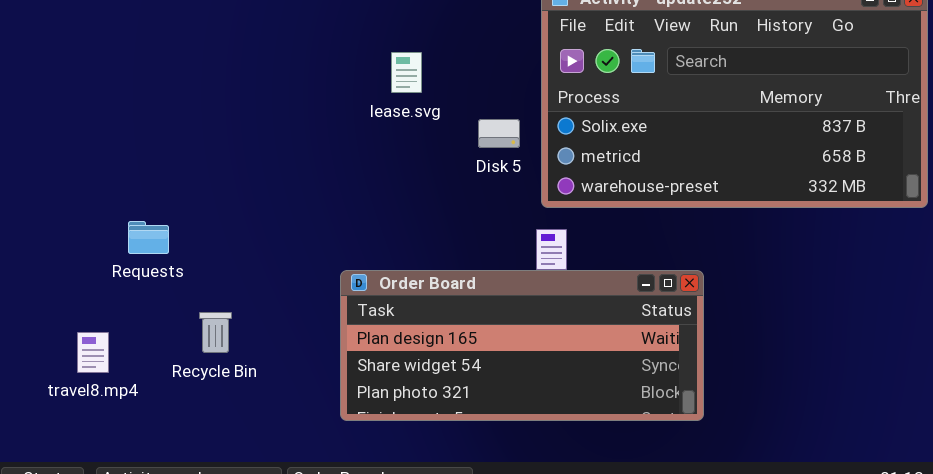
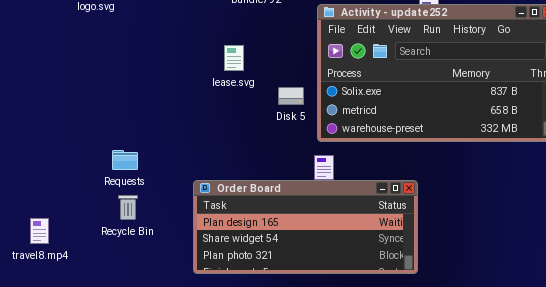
Requests: [128,221,169,254] -> [112,150,138,170], moved
Recycle Bin: [199,312,232,353] -> [118,195,138,220], moved

